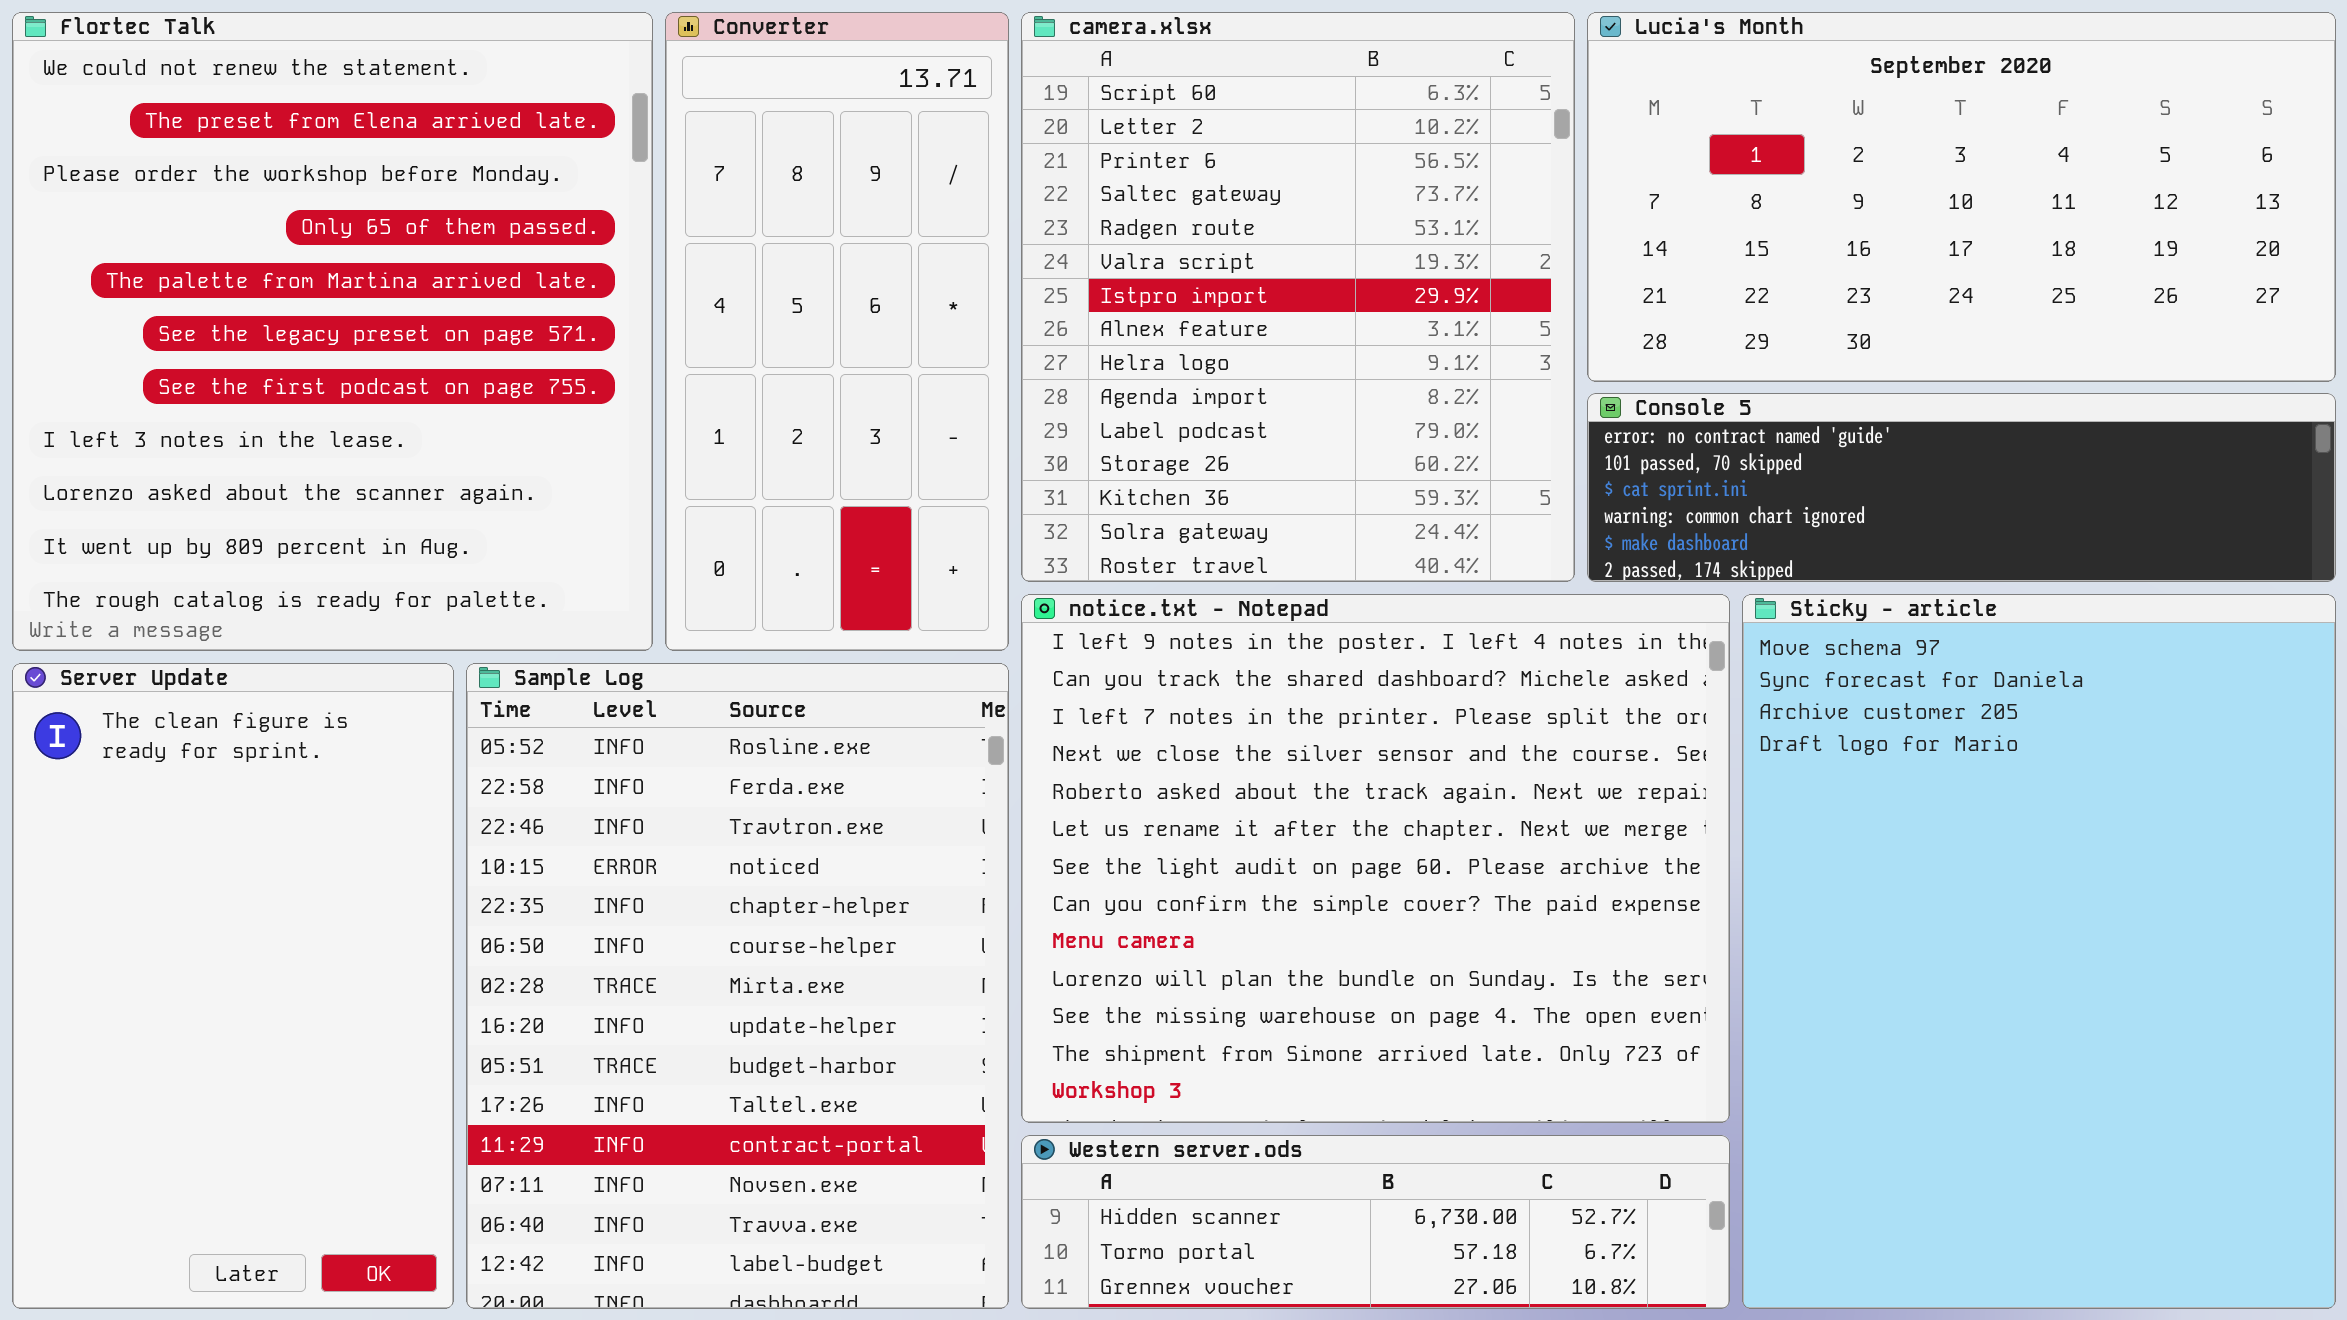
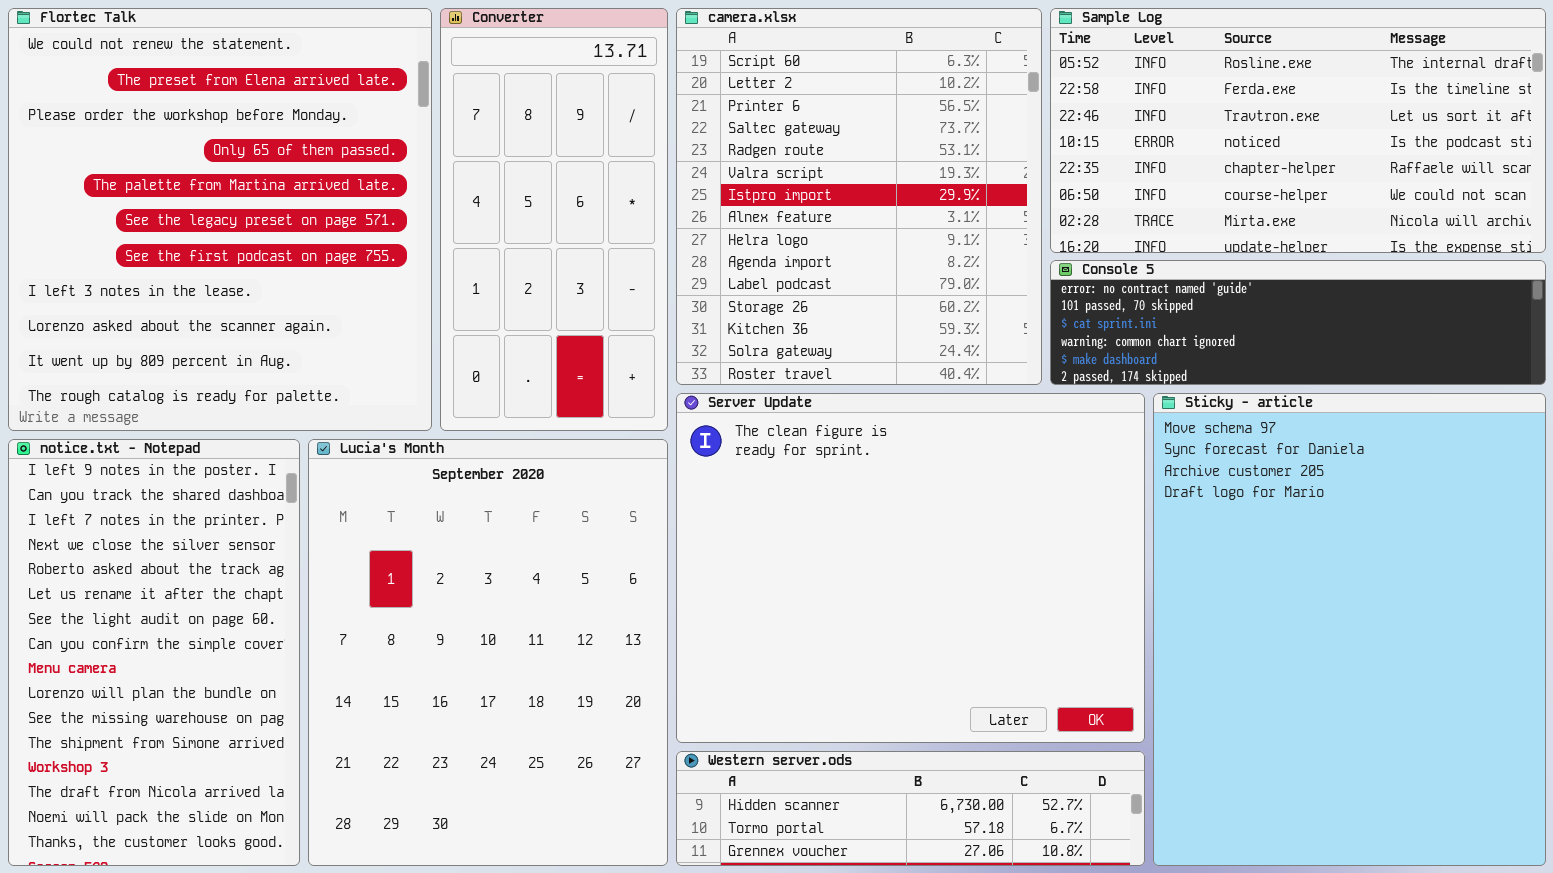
Lucia's Month: [1587,12,2336,382] -> [308,439,668,866], moved, resized
notice.txt - Notepad: [1021,594,1730,1123] -> [8,439,300,866], moved, resized
Server Update: [12,663,454,1309] -> [676,393,1145,743], moved, resized
Sample Log: [466,663,1009,1309] -> [1050,8,1546,253], moved, resized

